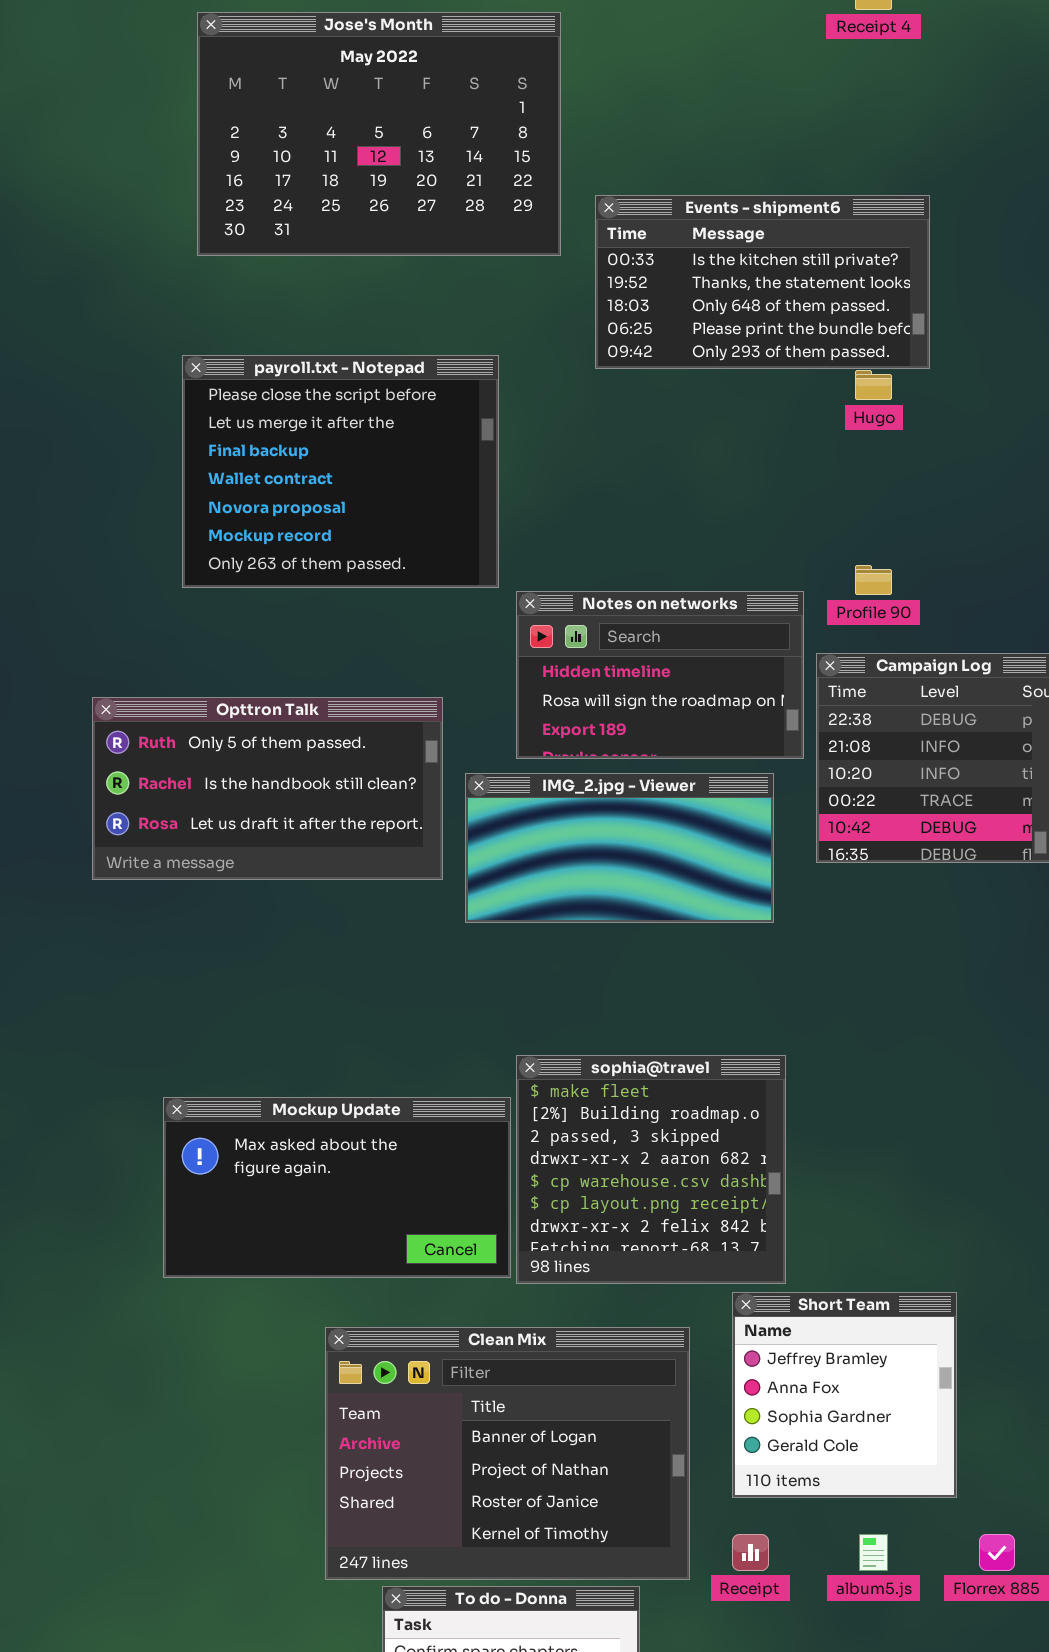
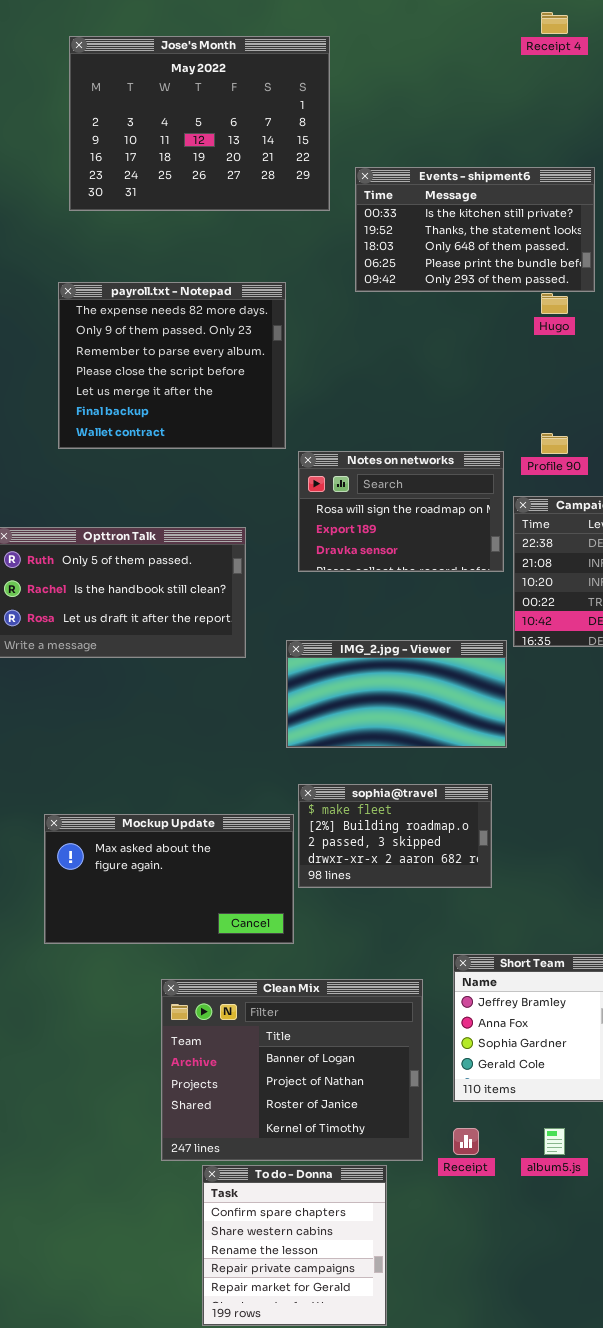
payroll.txt - Notepad: [182,355,499,588] -> [58,282,286,449], scrolled up 3 rows
Notes on networks: [516,591,804,759] -> [298,451,504,572], scrolled down 1 row
IMG_2.jpg - Viewer: [465,773,774,923] -> [286,640,507,748], moved
sophia@travel: [516,1055,786,1284] -> [298,784,492,888], resized

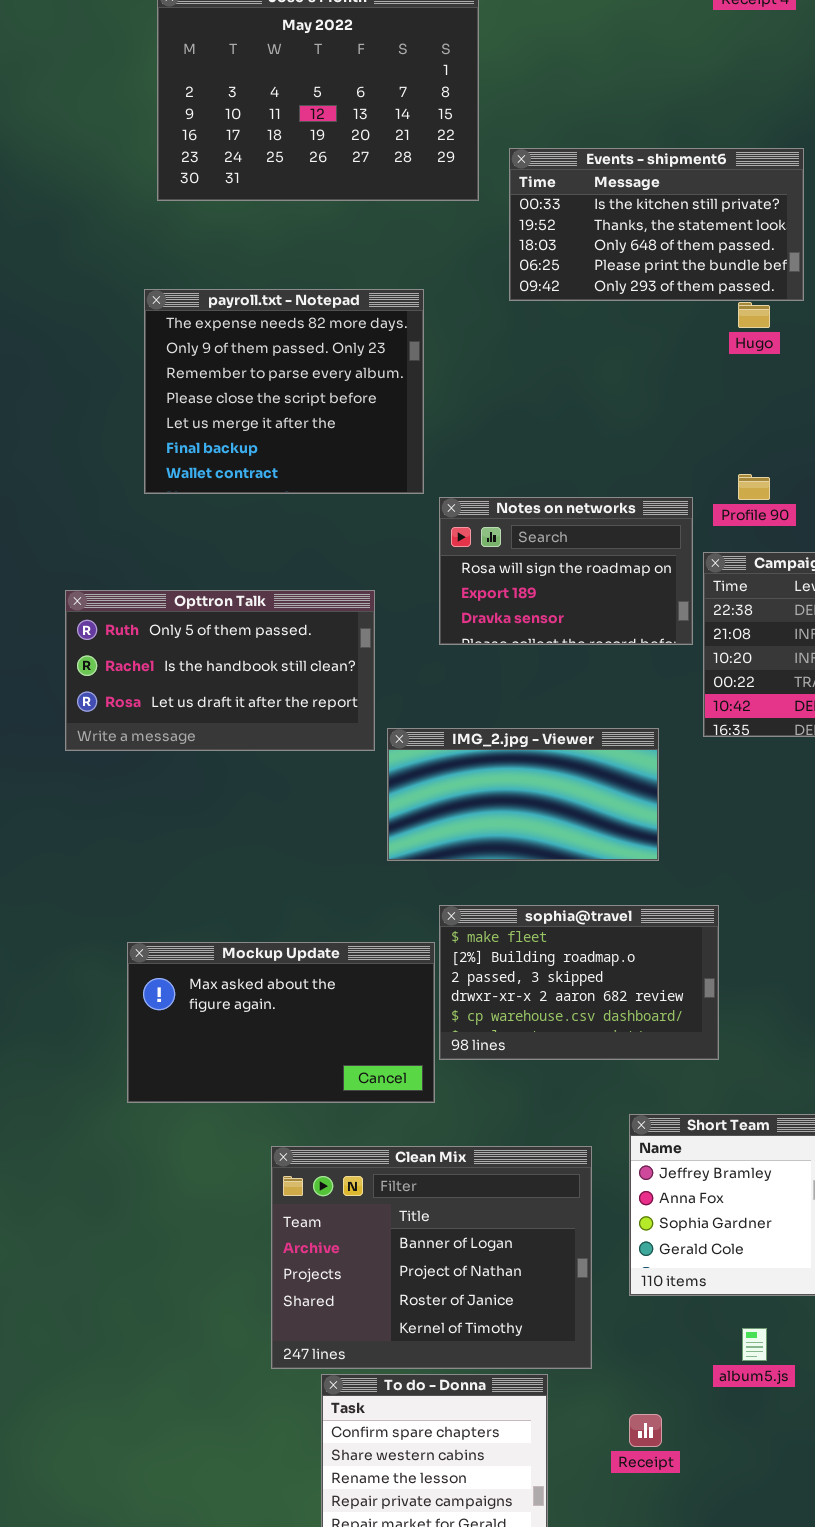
IMG_2.jpg - Viewer: [286,640,507,748] -> [387,728,659,861], moved
sophia@travel: [298,784,492,888] -> [439,905,719,1060], resized
Receipt: [453,1128,479,1155] -> [629,1414,662,1447], moved

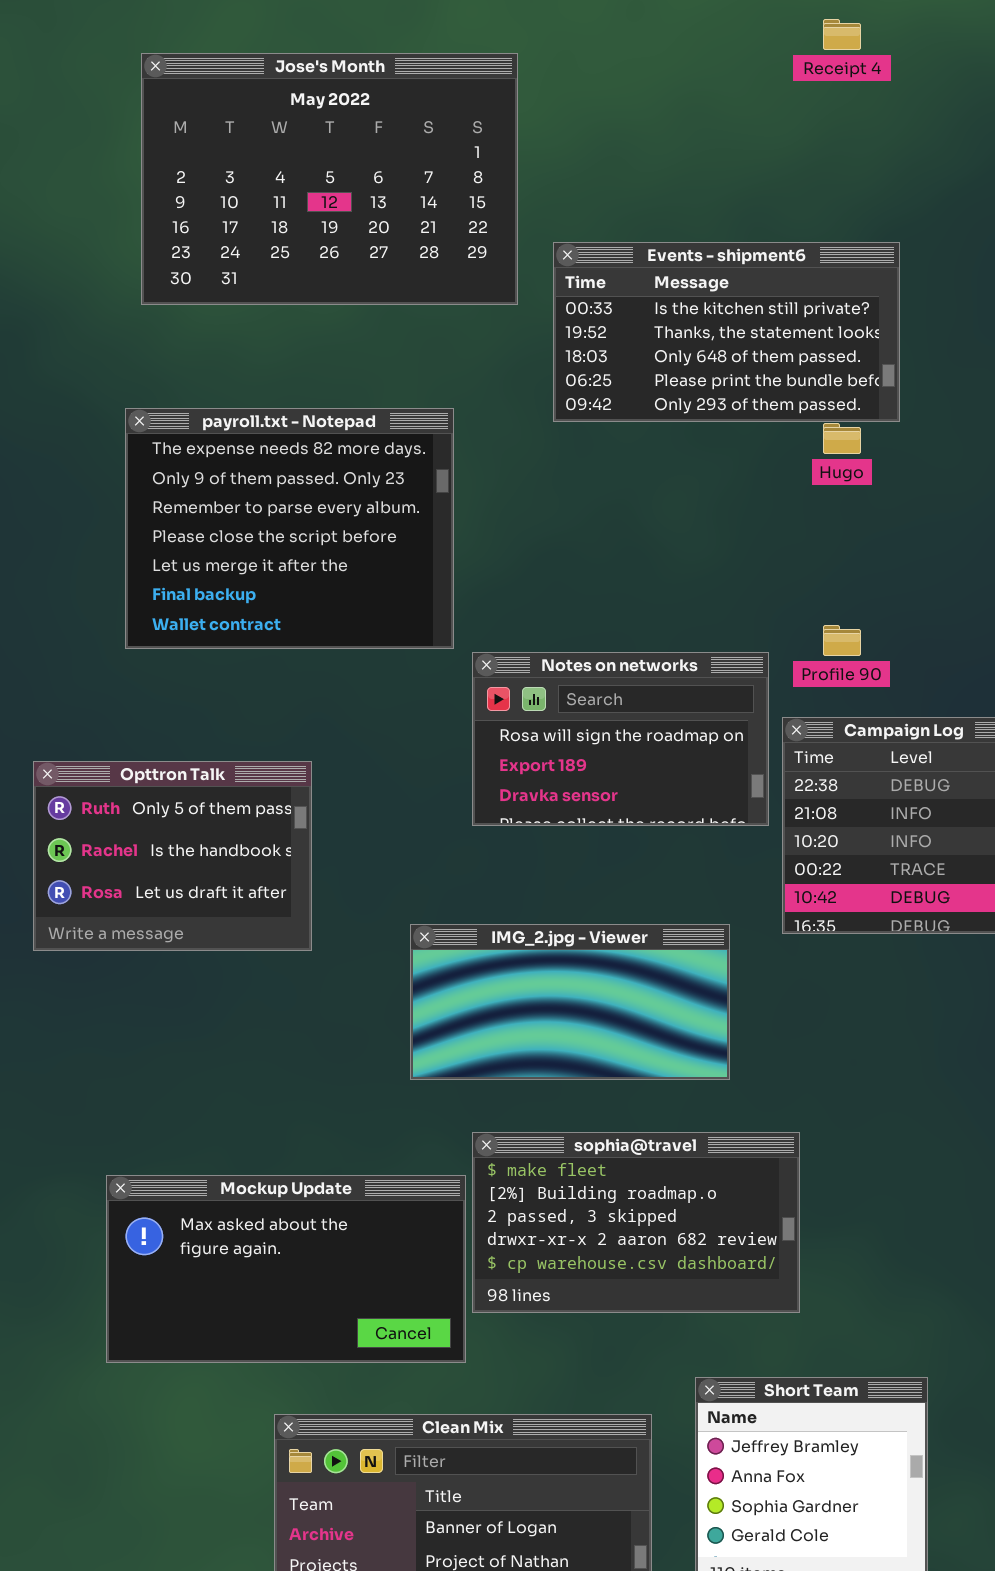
Opttron Talk: [65,590,375,751] -> [33,761,312,951], resized

